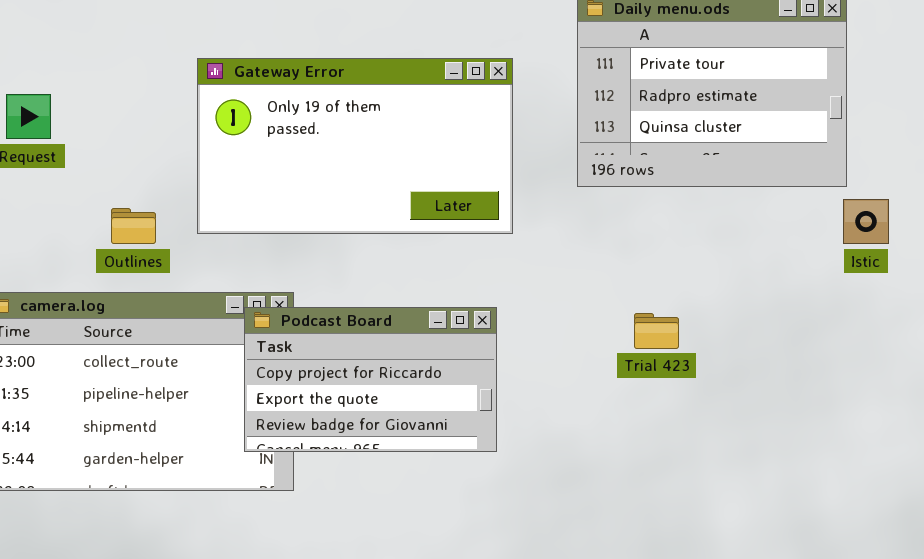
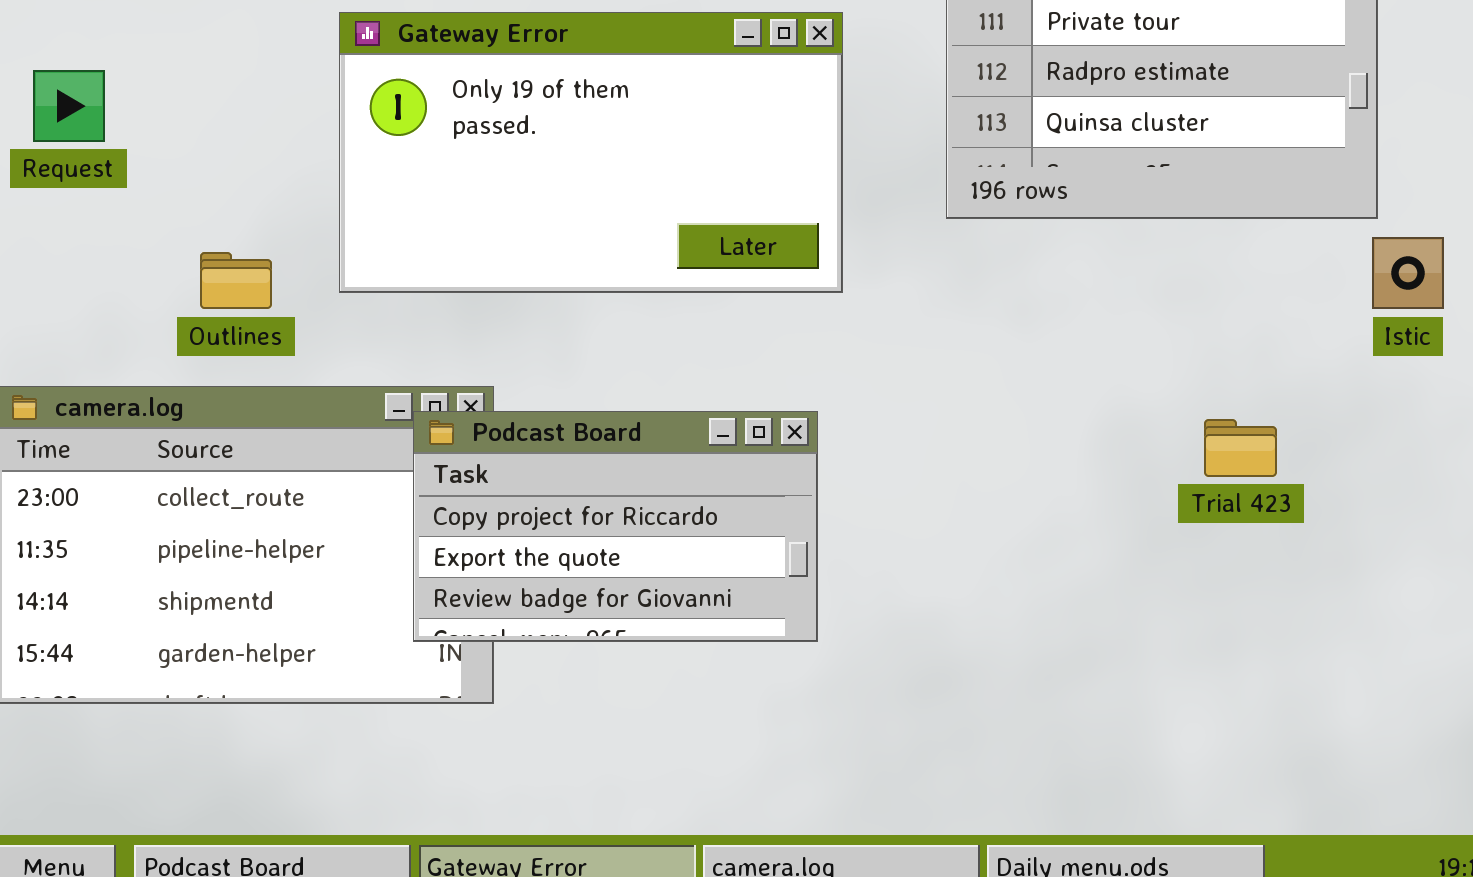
Trial 423: [634,313,679,349] -> [1204,419,1277,477], moved

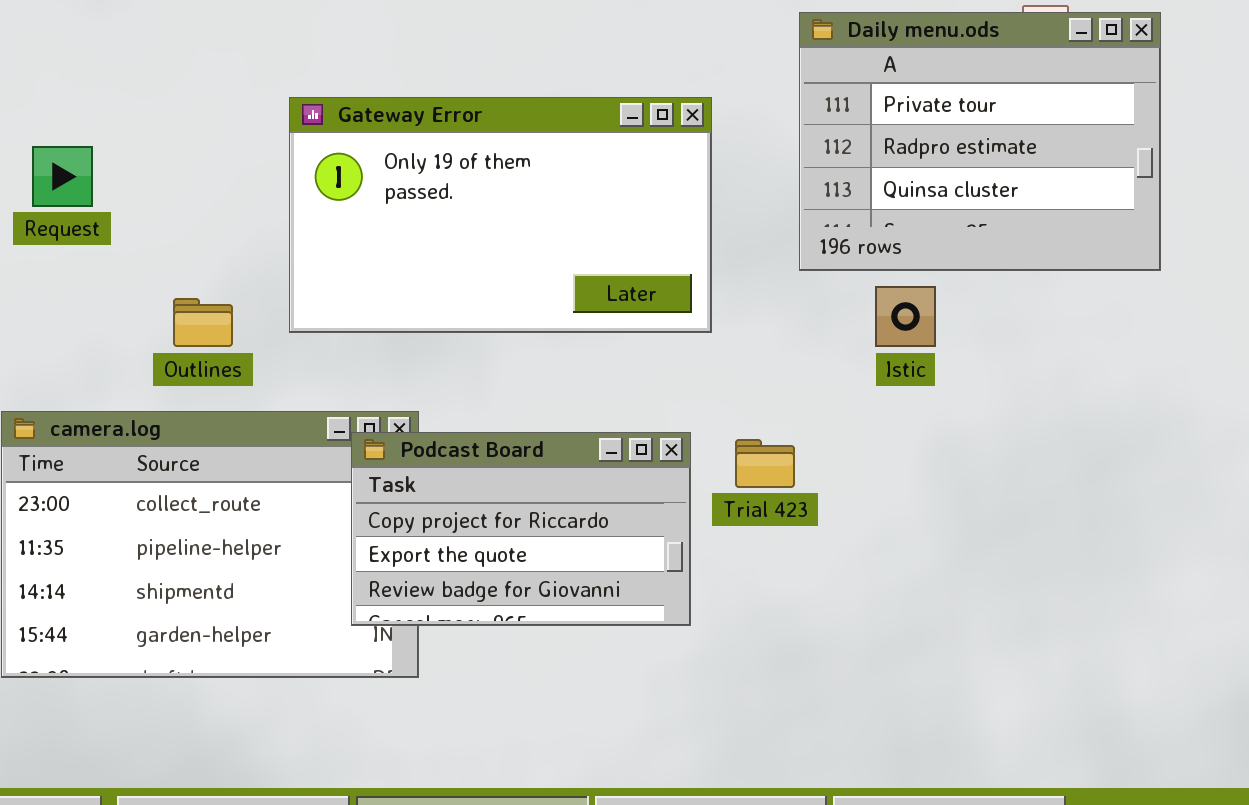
Istic: [1372,237,1444,309] -> [875,286,936,347], moved
Trial 423: [1204,419,1277,477] -> [735,439,795,488], moved

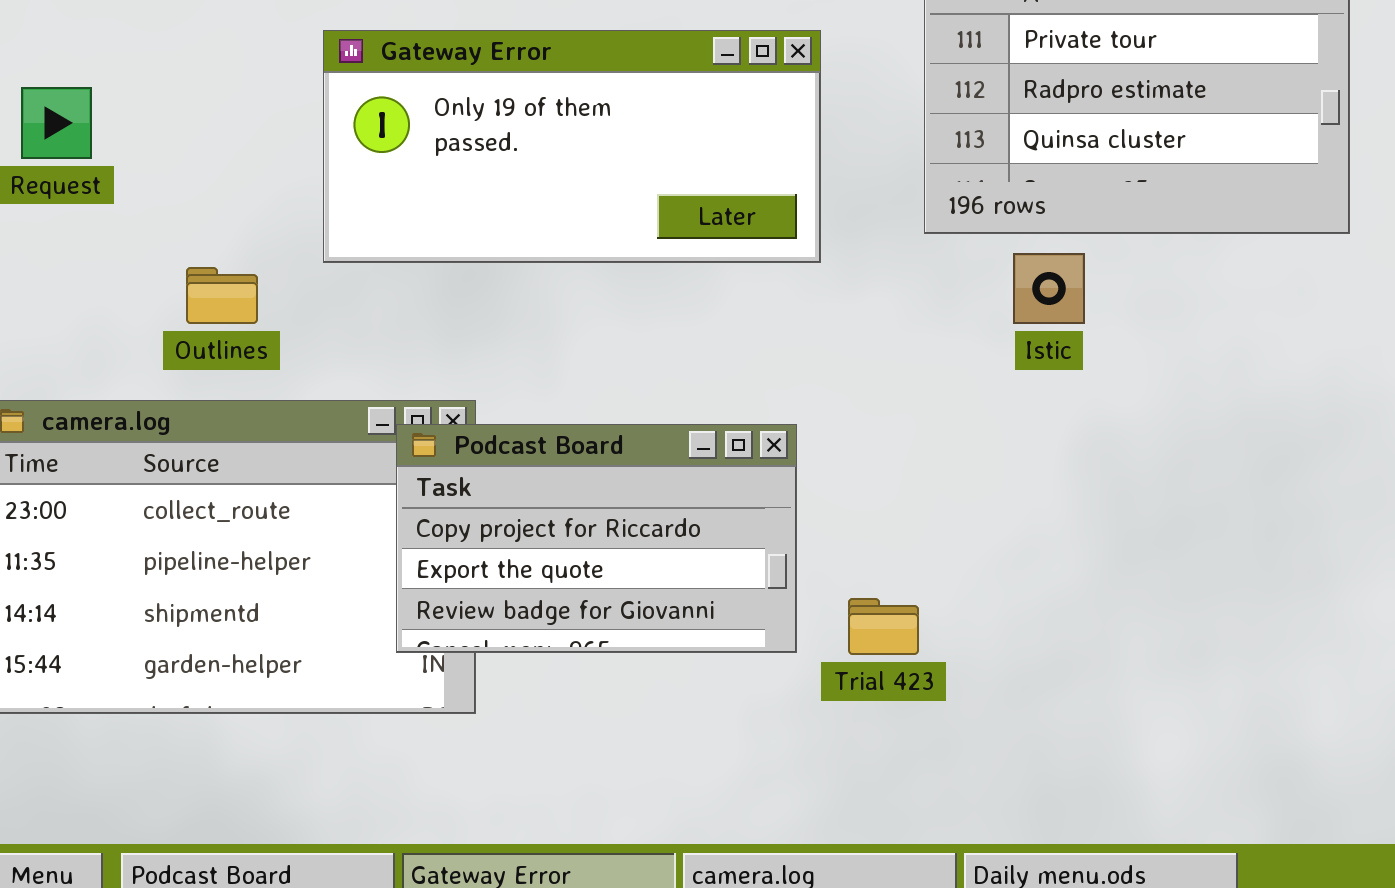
Gateway Error: [289,97,712,333] -> [323,30,821,263], resized
Trial 423: [735,439,795,488] -> [848,598,919,655], moved

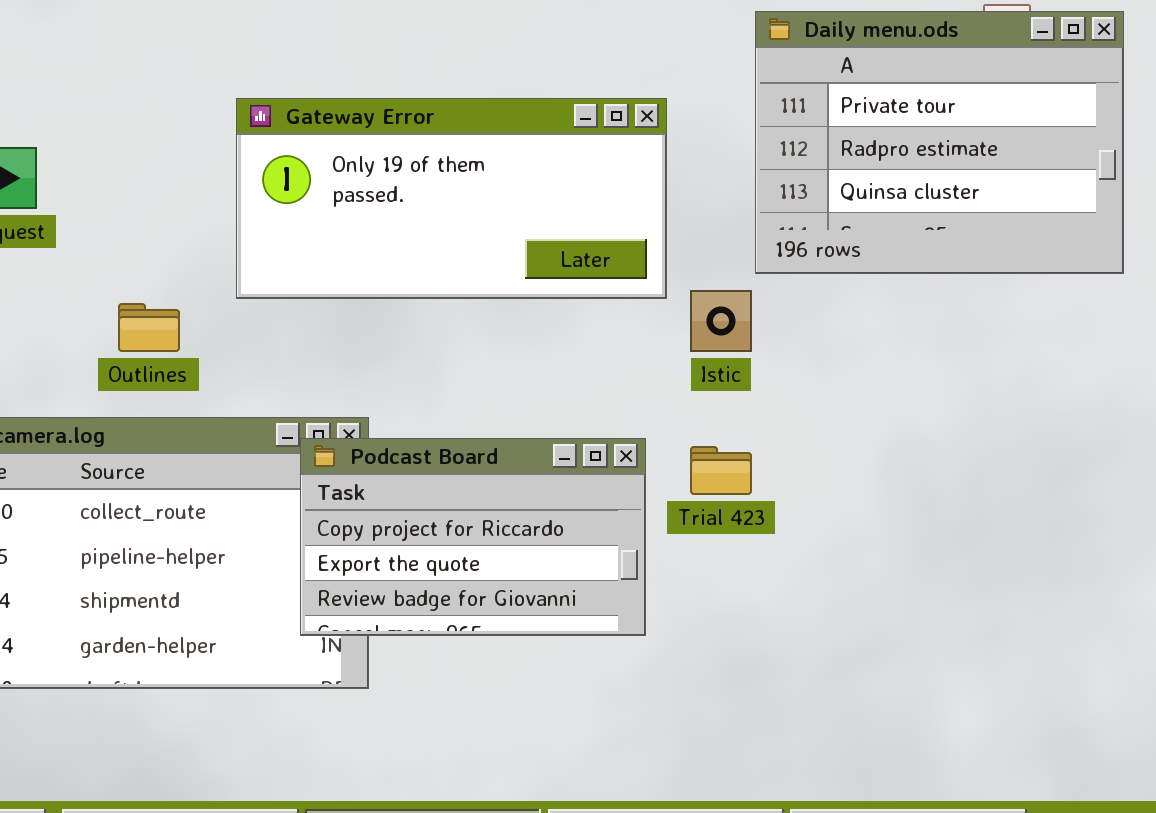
Istic: [1013,253,1085,324] -> [690,290,752,352], moved
Trial 423: [848,598,919,655] -> [690,446,752,495], moved

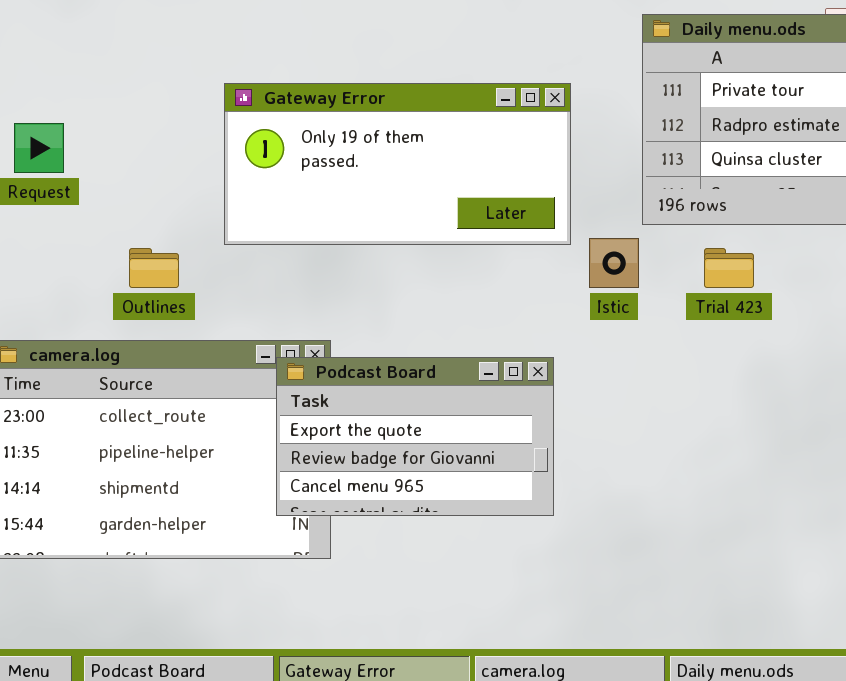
Podcast Board: [300,438,646,636] -> [276,357,554,516], scrolled down 1 row
Trial 423: [690,446,752,495] -> [704,248,754,288], moved

